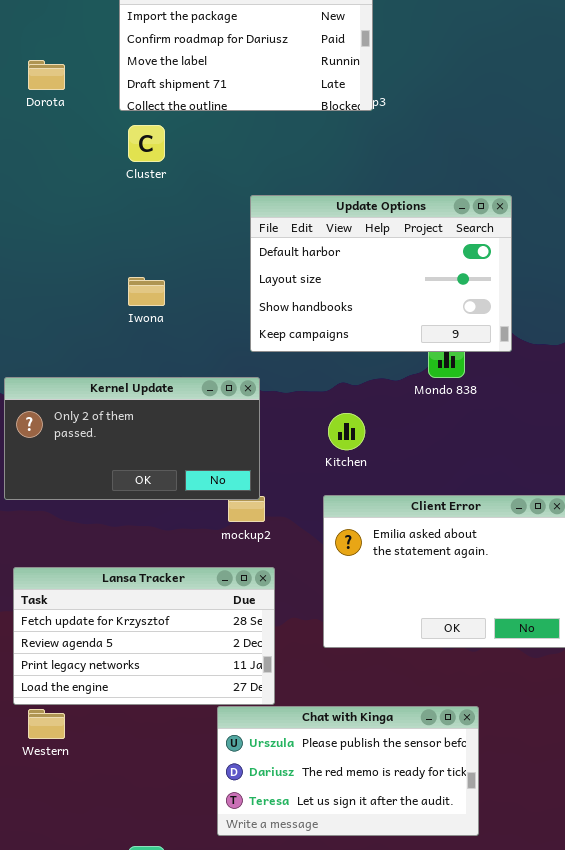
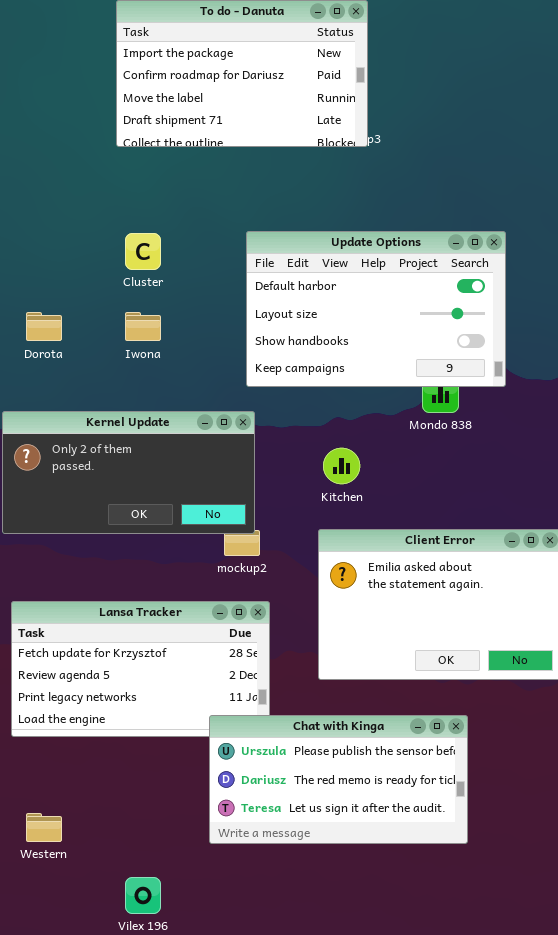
Dorota: [28,60,65,90] -> [26,312,62,341], moved
Cluster: [128,125,165,162] -> [125,233,161,270], moved
Chat with Kinga: [217,706,479,836] -> [209,715,468,844], moved
Western: [28,709,65,739] -> [26,813,62,842], moved

